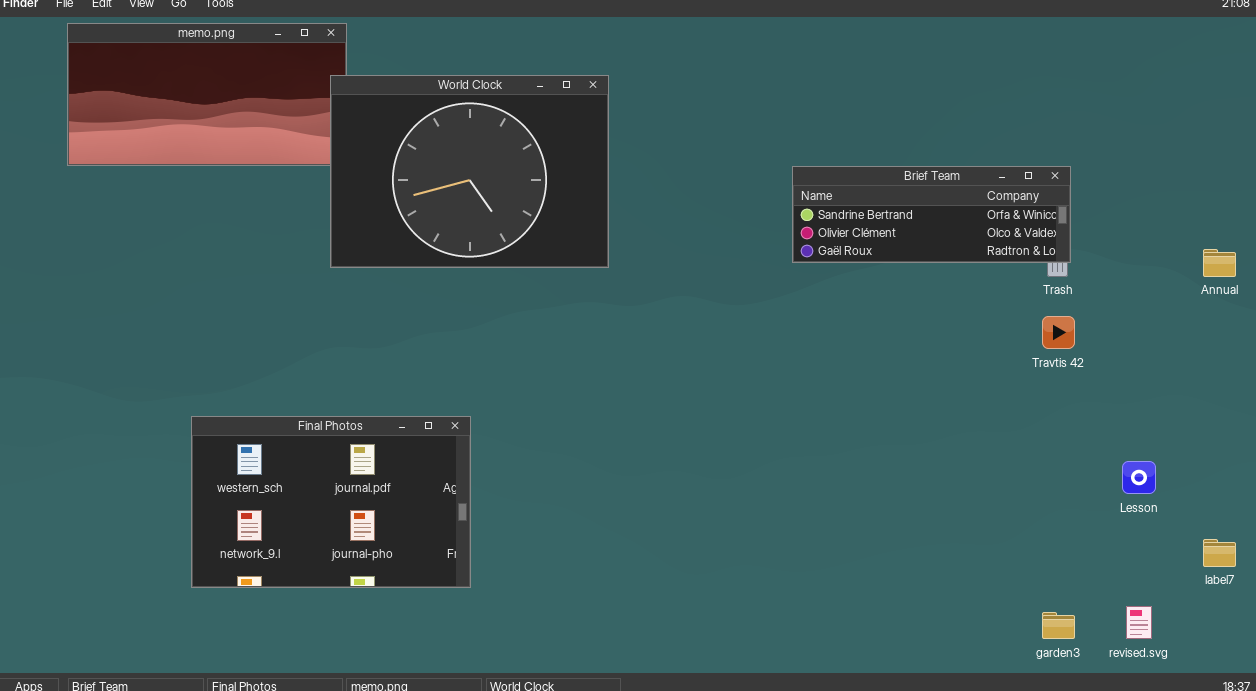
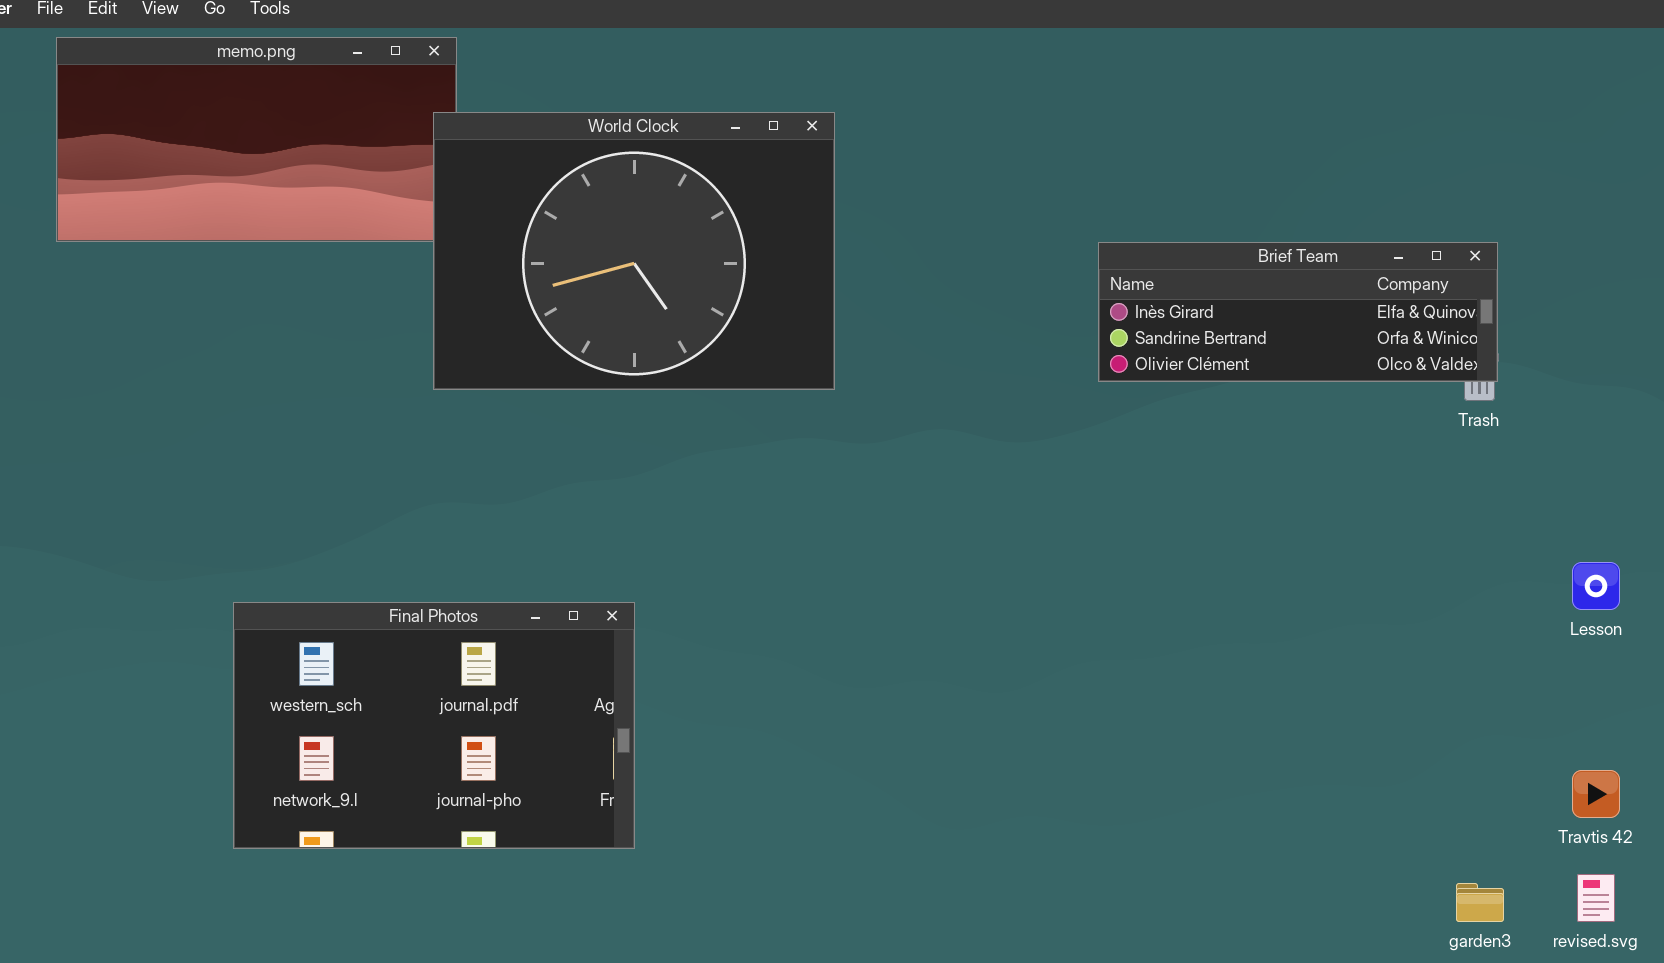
Brief Team: [792,166,1071,263] -> [1098,242,1498,382], scrolled up 1 row
Travtis 42: [1042,316,1075,349] -> [1572,770,1620,818], moved
Lesson: [1122,461,1156,494] -> [1572,562,1620,610], moved

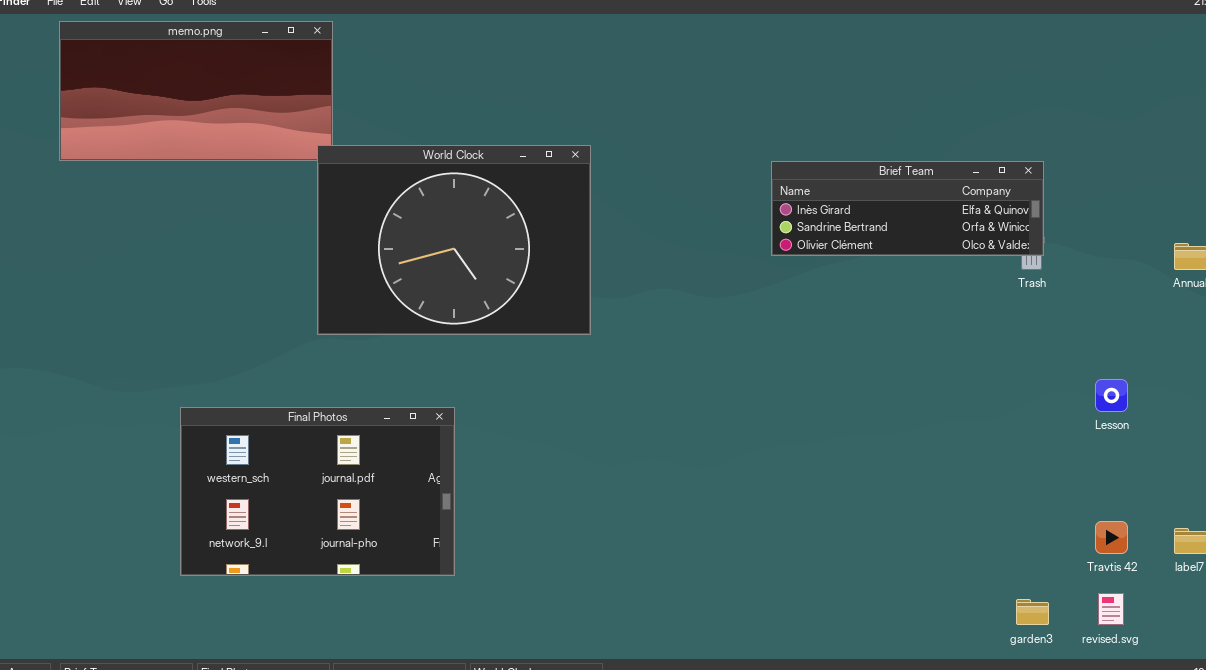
World Clock: [433,112,835,390] -> [317,145,591,335], moved

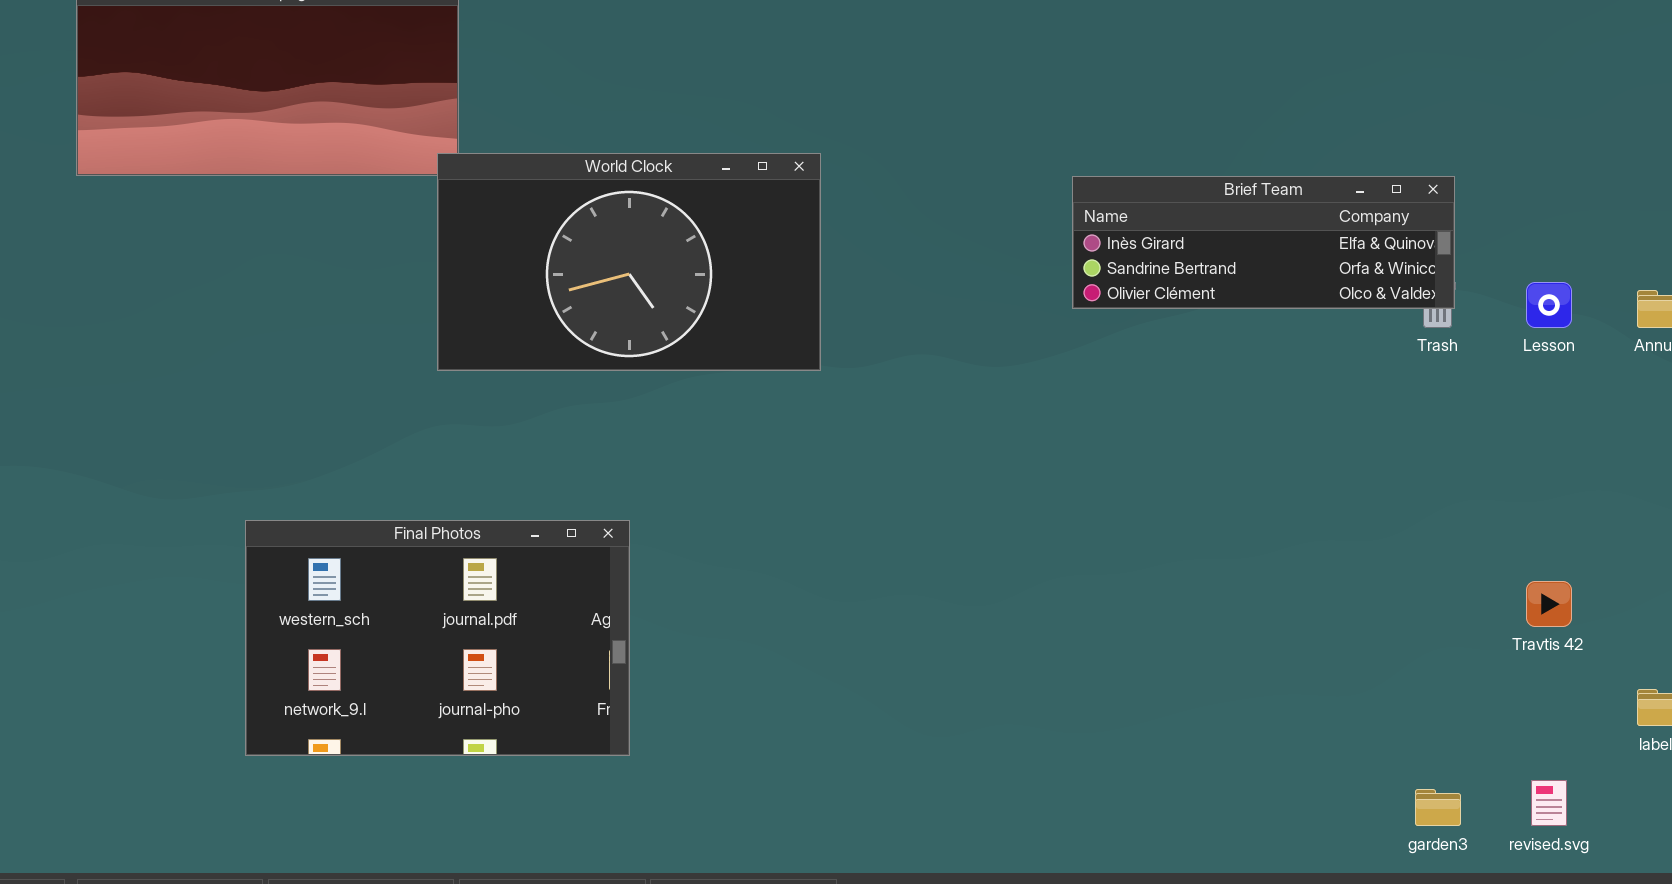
World Clock: [317,145,591,335] -> [437,153,821,371], resized
Lesson: [1095,379,1128,412] -> [1526,282,1572,328], moved
Travtis 42: [1095,521,1128,554] -> [1526,581,1572,627], moved

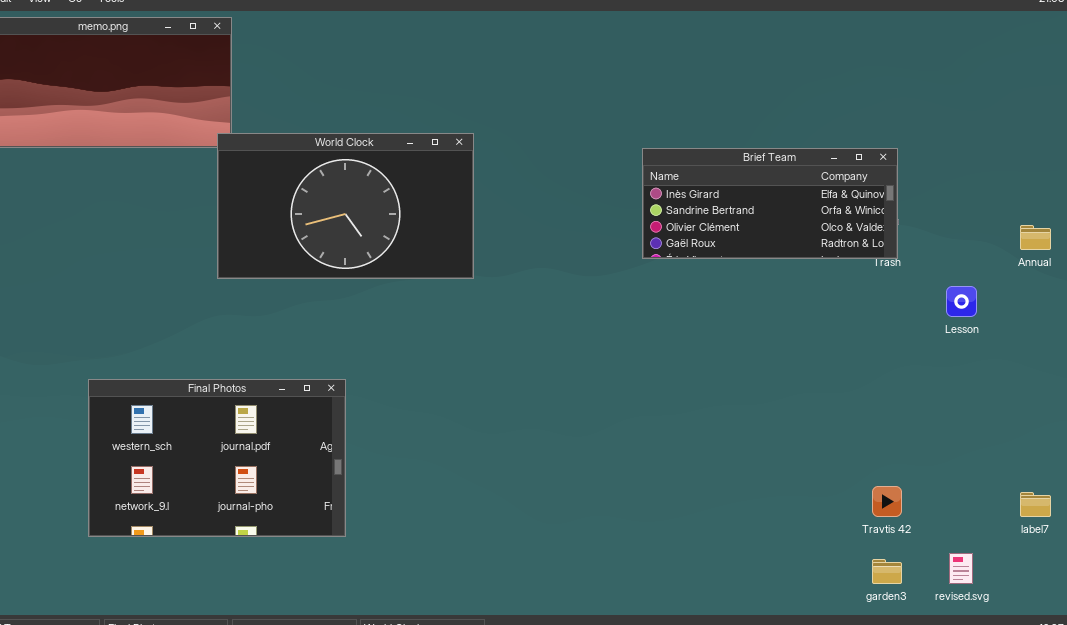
Brief Team: [1072,176,1455,309] -> [642,148,898,259], resized
Lesson: [1526,282,1572,328] -> [946,286,977,317], moved
Travtis 42: [1526,581,1572,627] -> [872,486,902,517], moved

